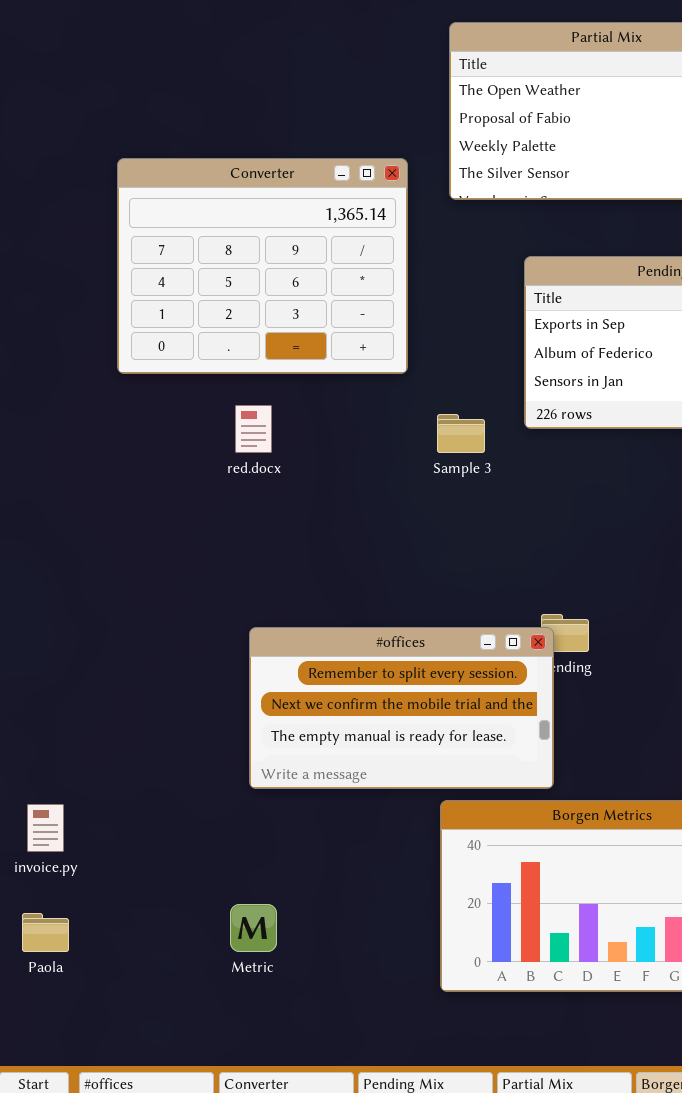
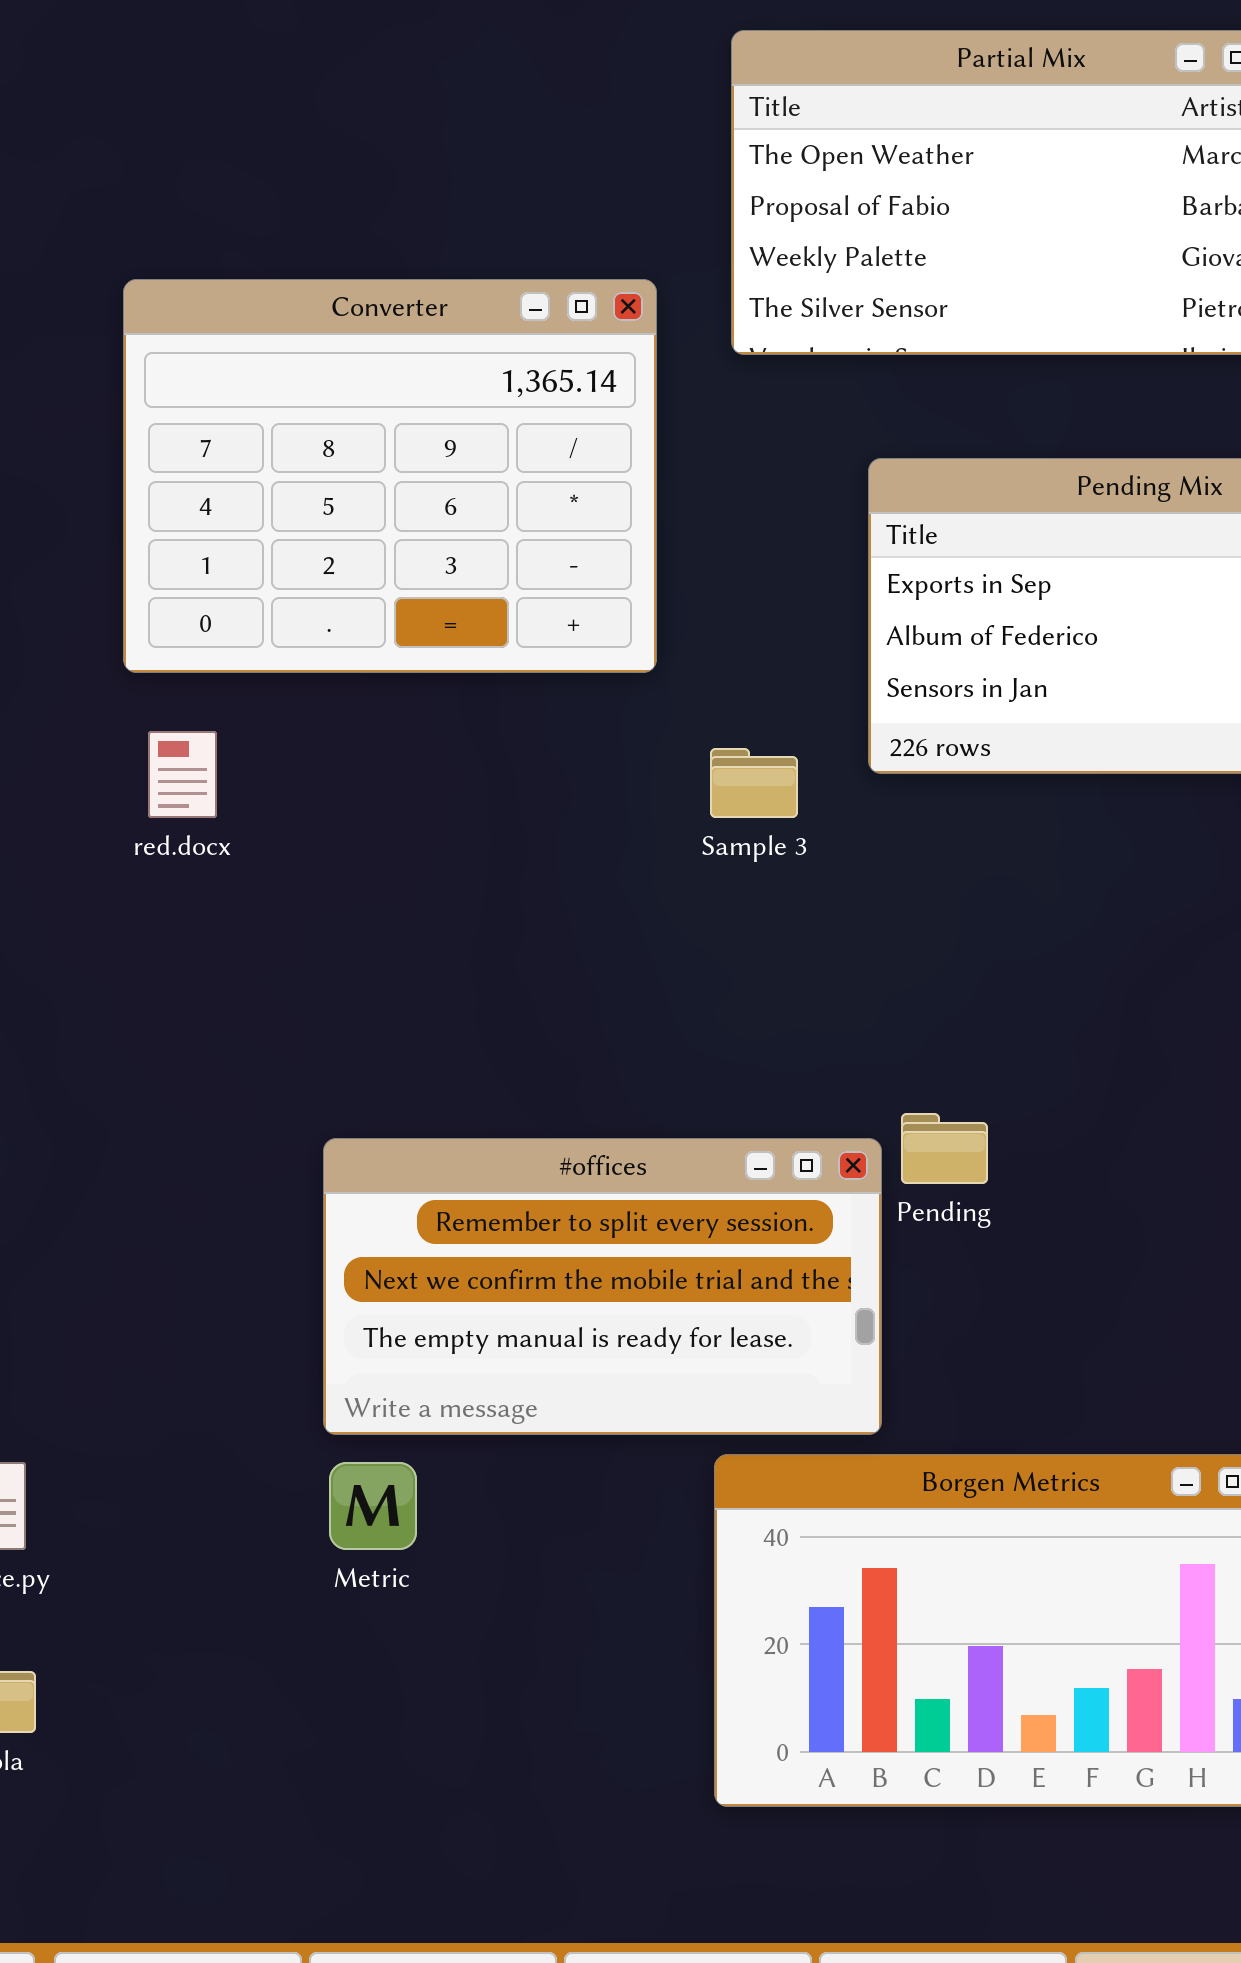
red.docx: [235,405,272,453] -> [148,731,217,818], moved
#offices: [249,627,554,789] -> [323,1138,882,1435], moved
Metric: [230,904,277,952] -> [329,1462,417,1550], moved

